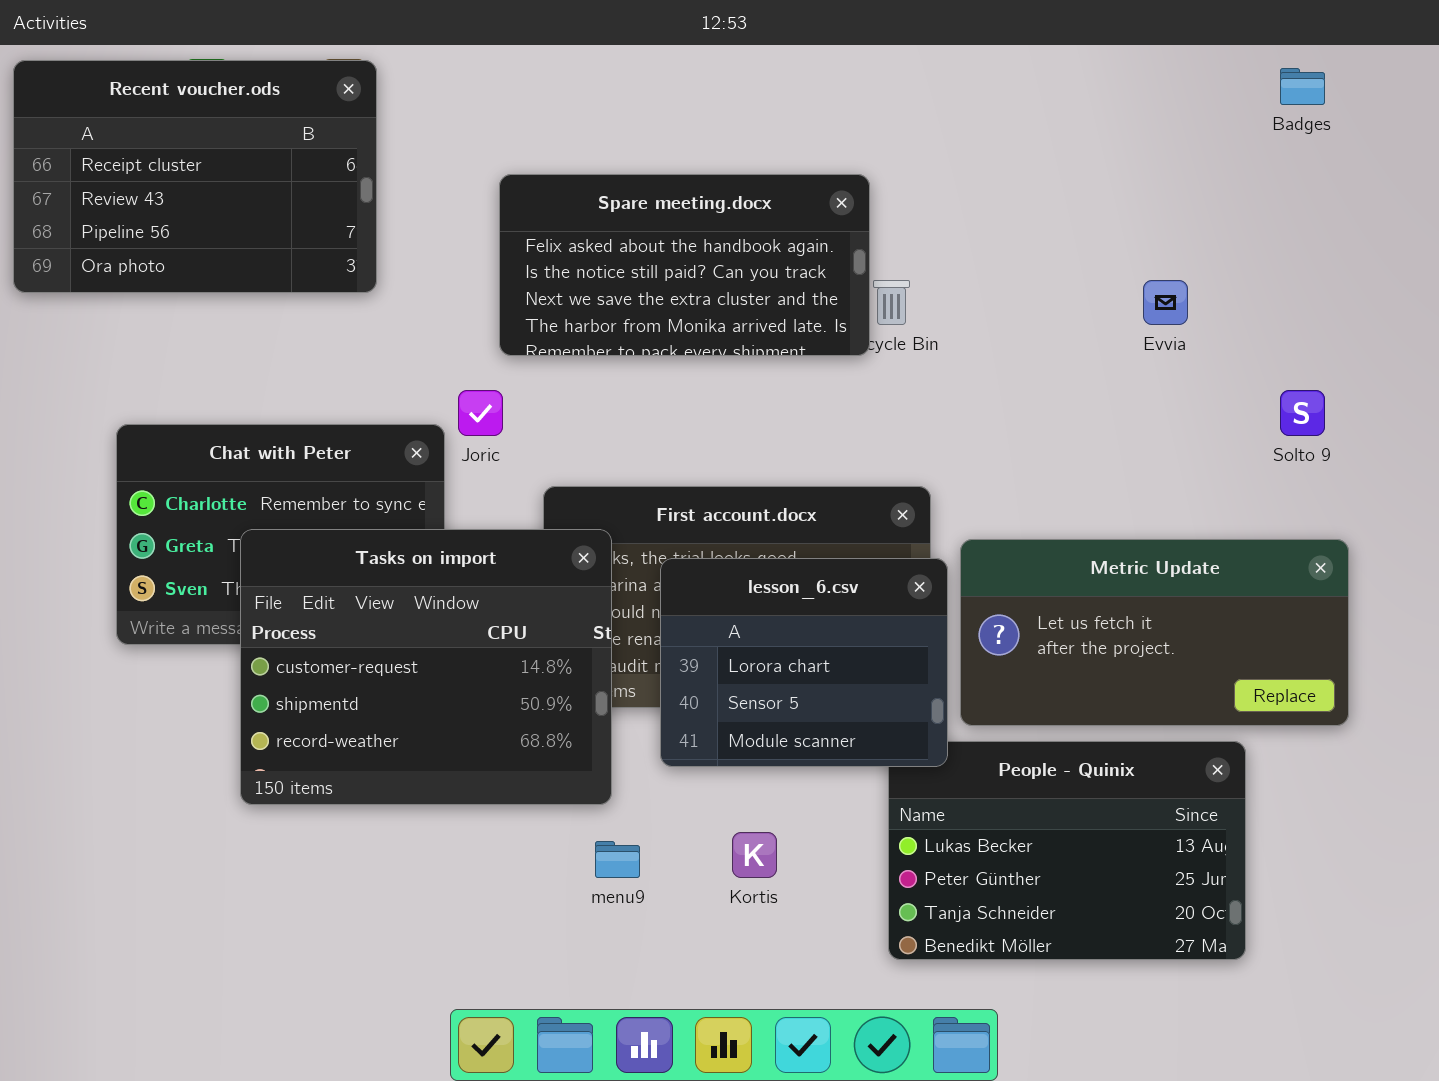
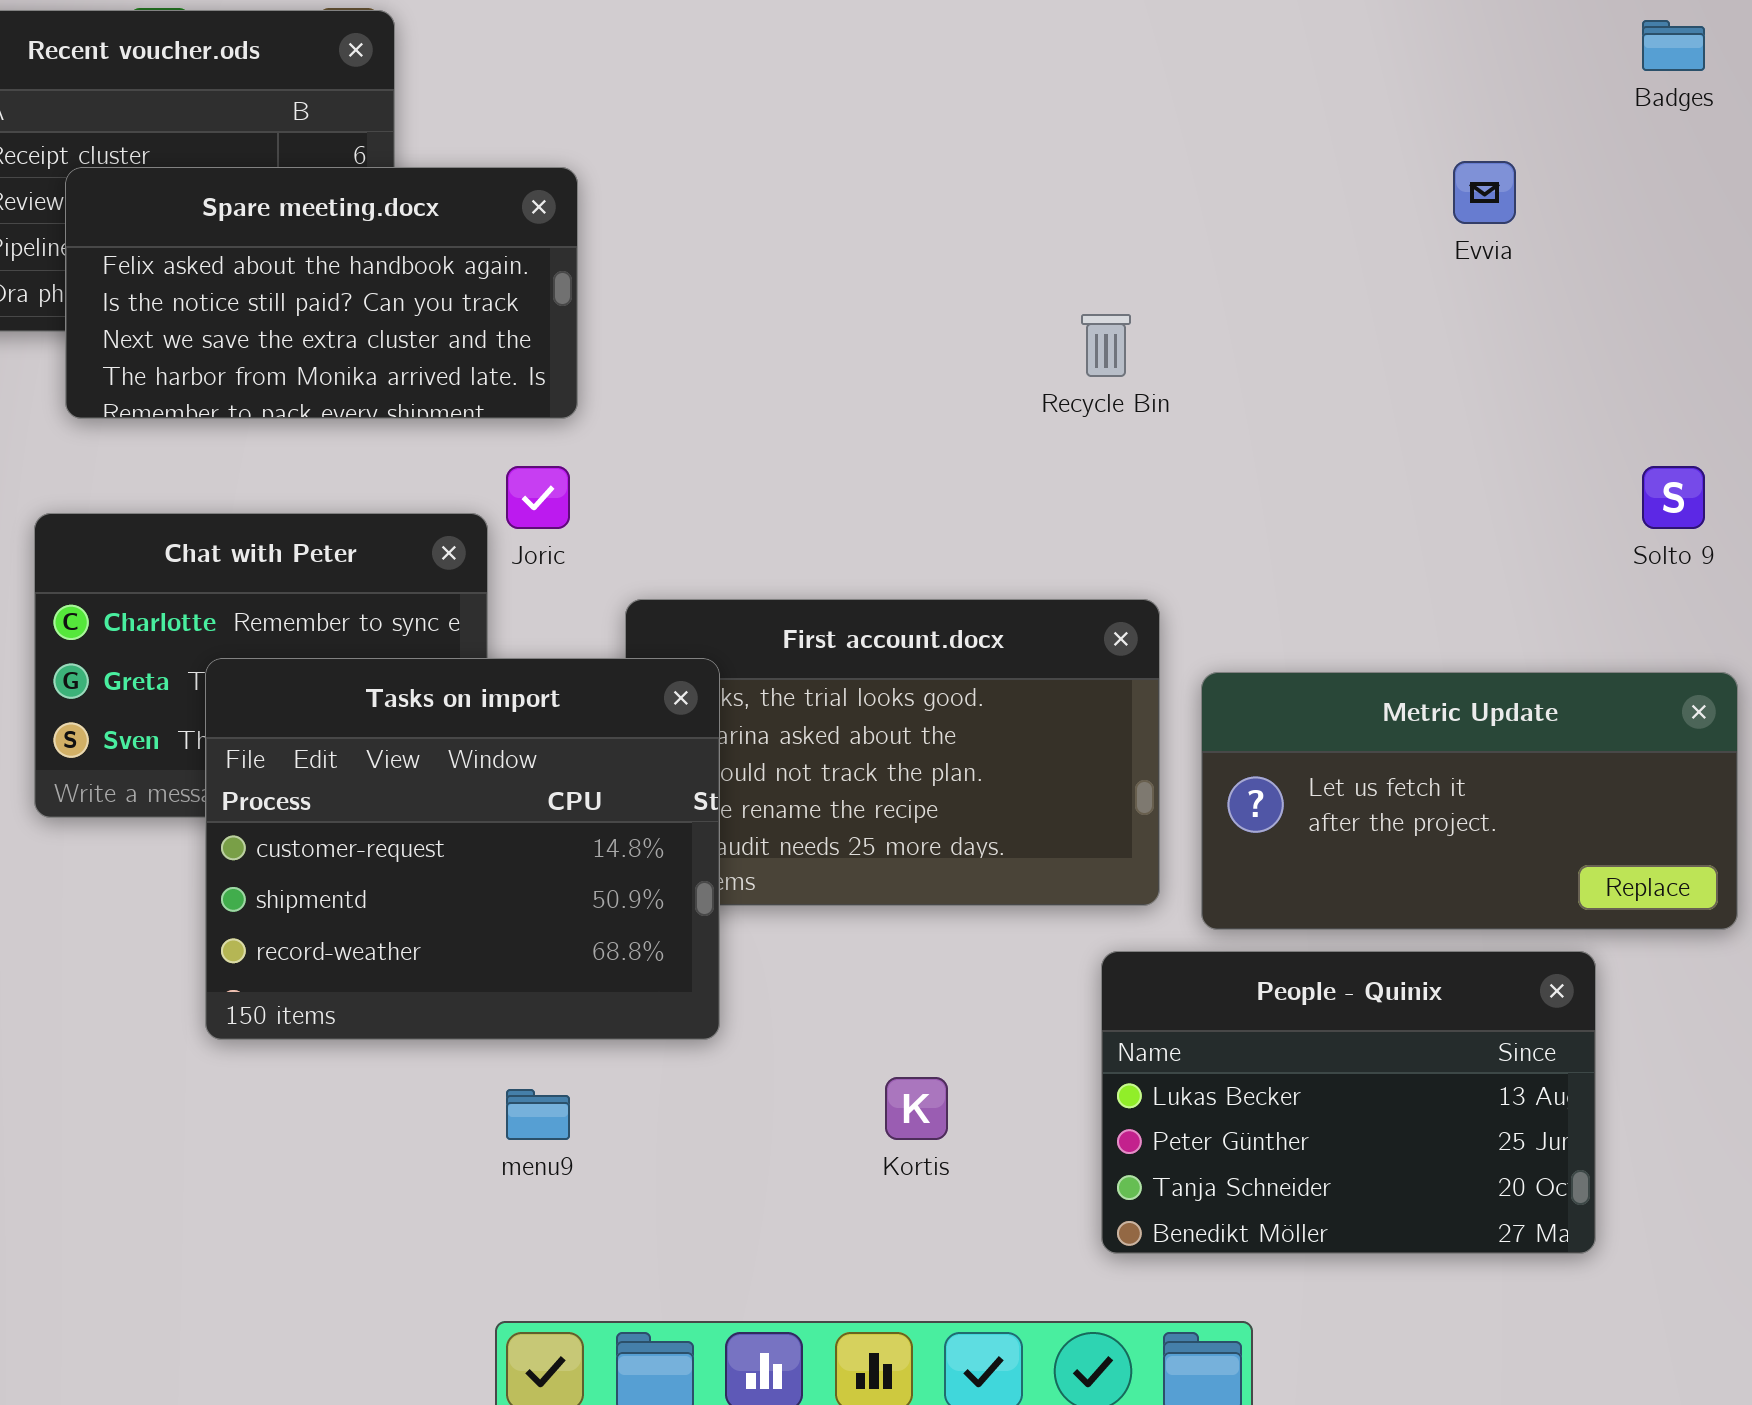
Spare meeting.docx: [499,174,870,356] -> [65,167,578,419], moved
Evvia: [1143,280,1188,325] -> [1453,161,1516,224], moved
lesson_6.csv: [660,558,948,767] -> none, closed
menu9: [595,841,640,878] -> [506,1089,570,1140], moved

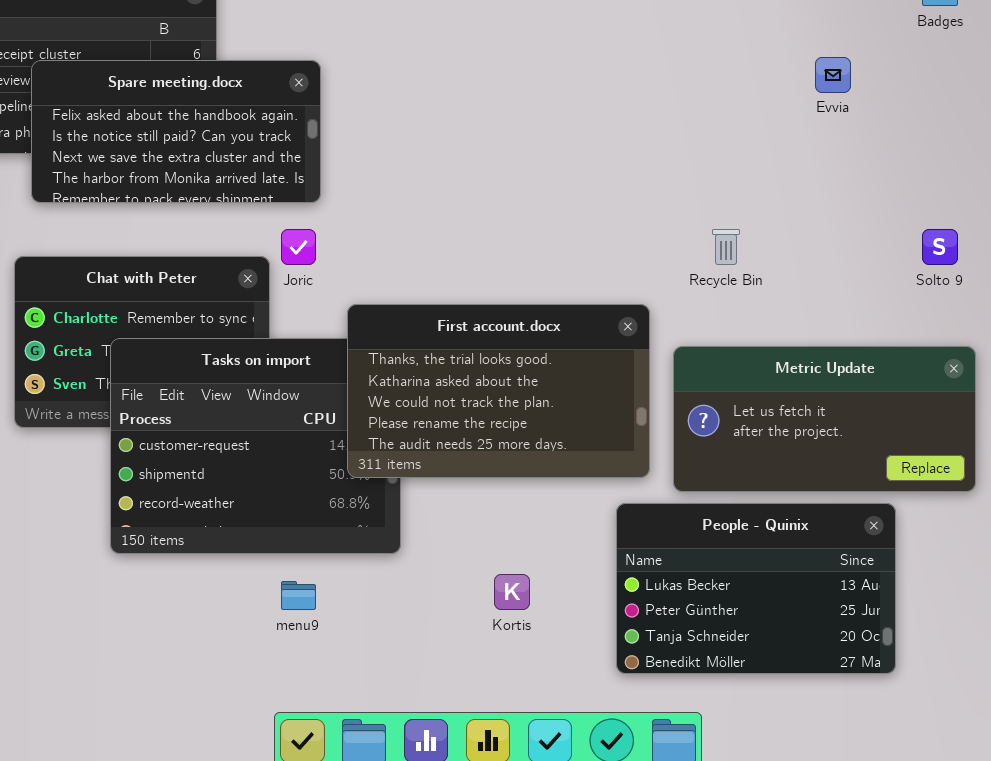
Recycle Bin: [1081,314,1131,377] -> [712,229,740,265], moved
First account.docx: [625,599,1160,906] -> [347,304,650,478], raised

